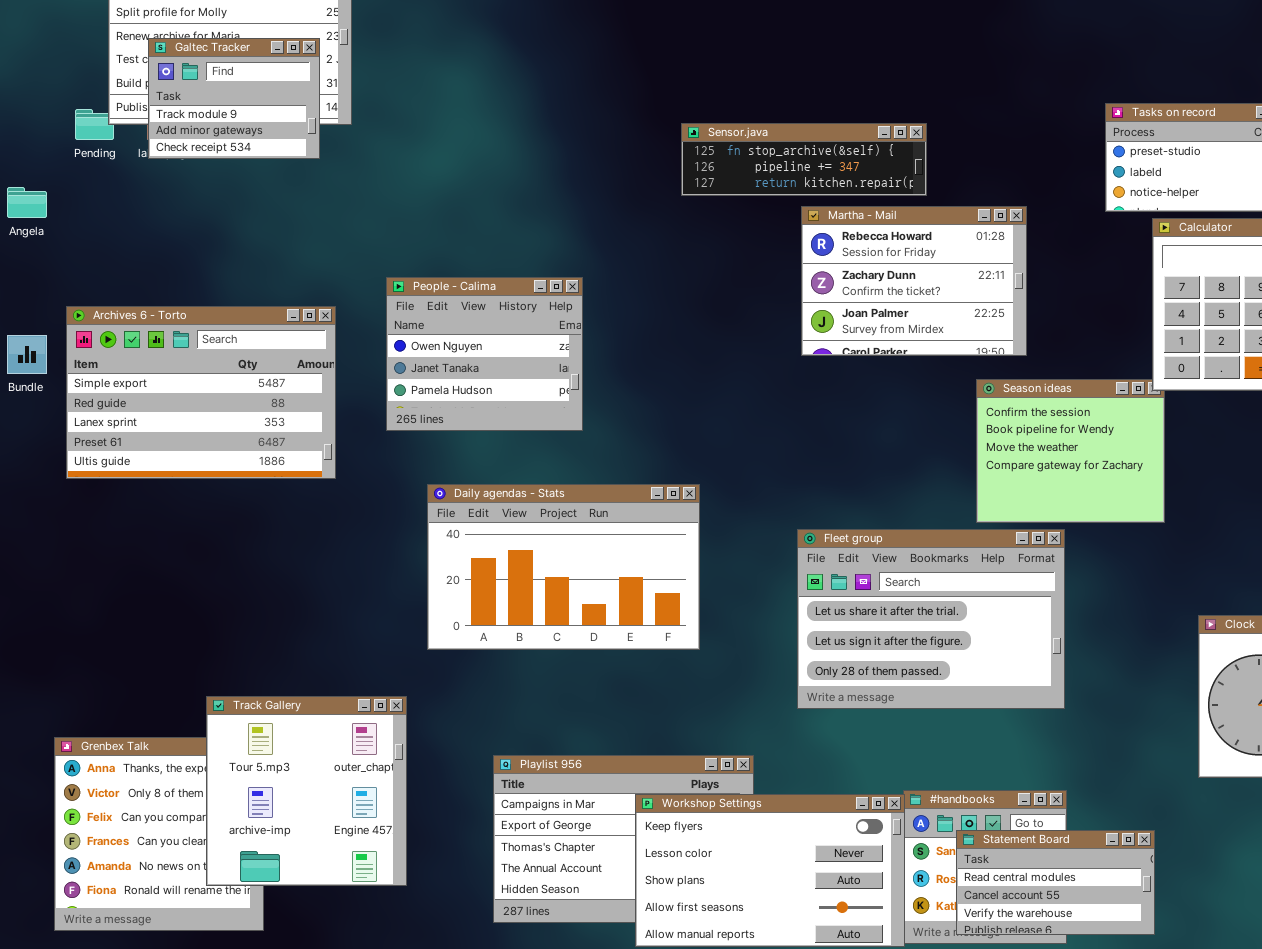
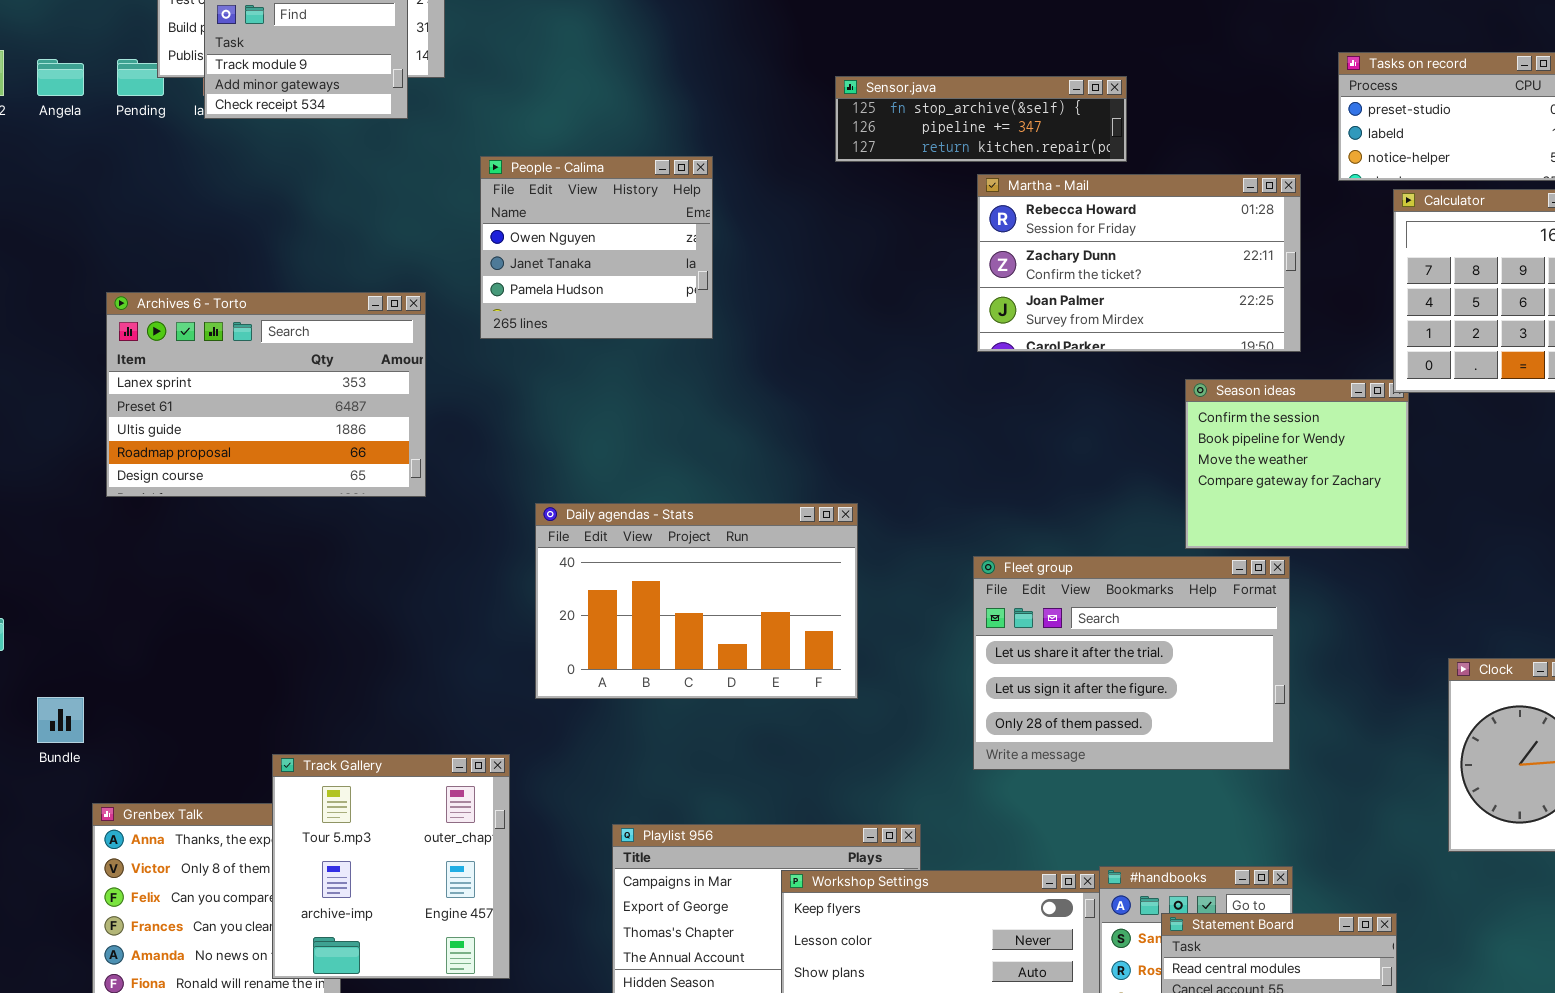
Angela: [7,187,47,218] -> [37,59,84,96], moved
Martha - Mail: [801,206,1027,356] -> [977,174,1301,352], resized
People - Calima: [386,277,583,431] -> [480,156,713,339], moved
Archives 6 - Torto: [66,306,336,479] -> [106,292,426,497], scrolled down 2 rows
Bundle: [7,335,47,374] -> [37,697,84,743], moved

